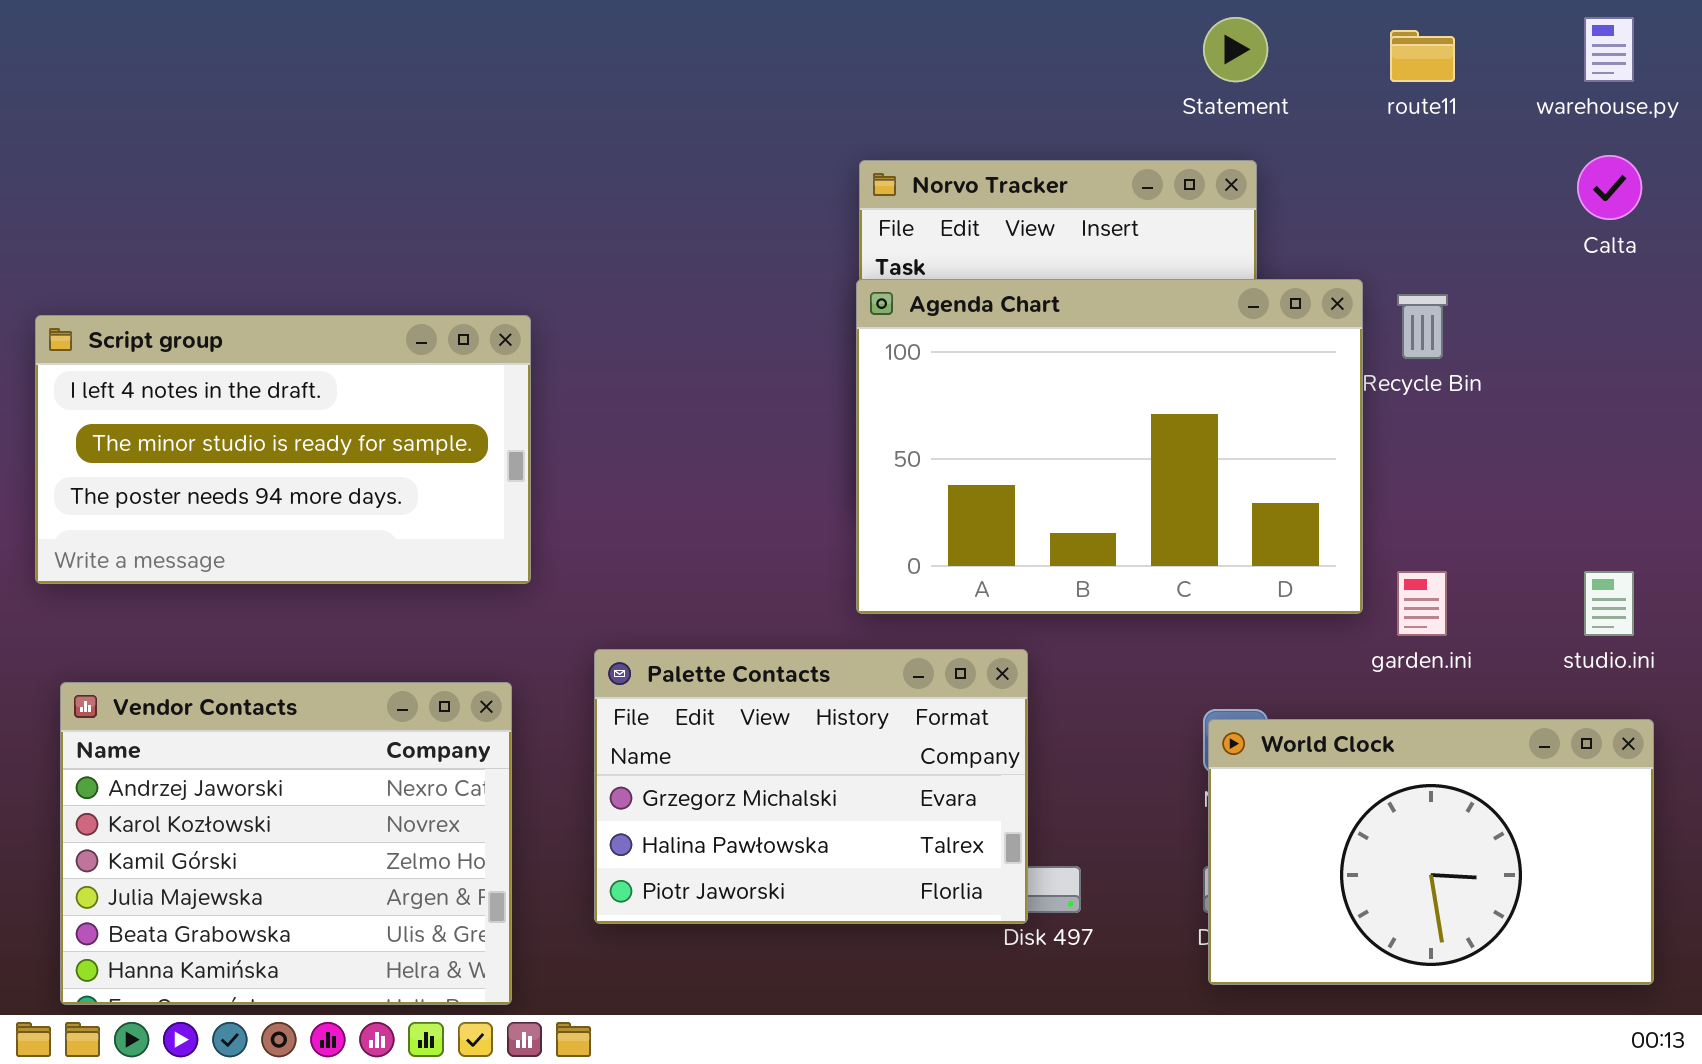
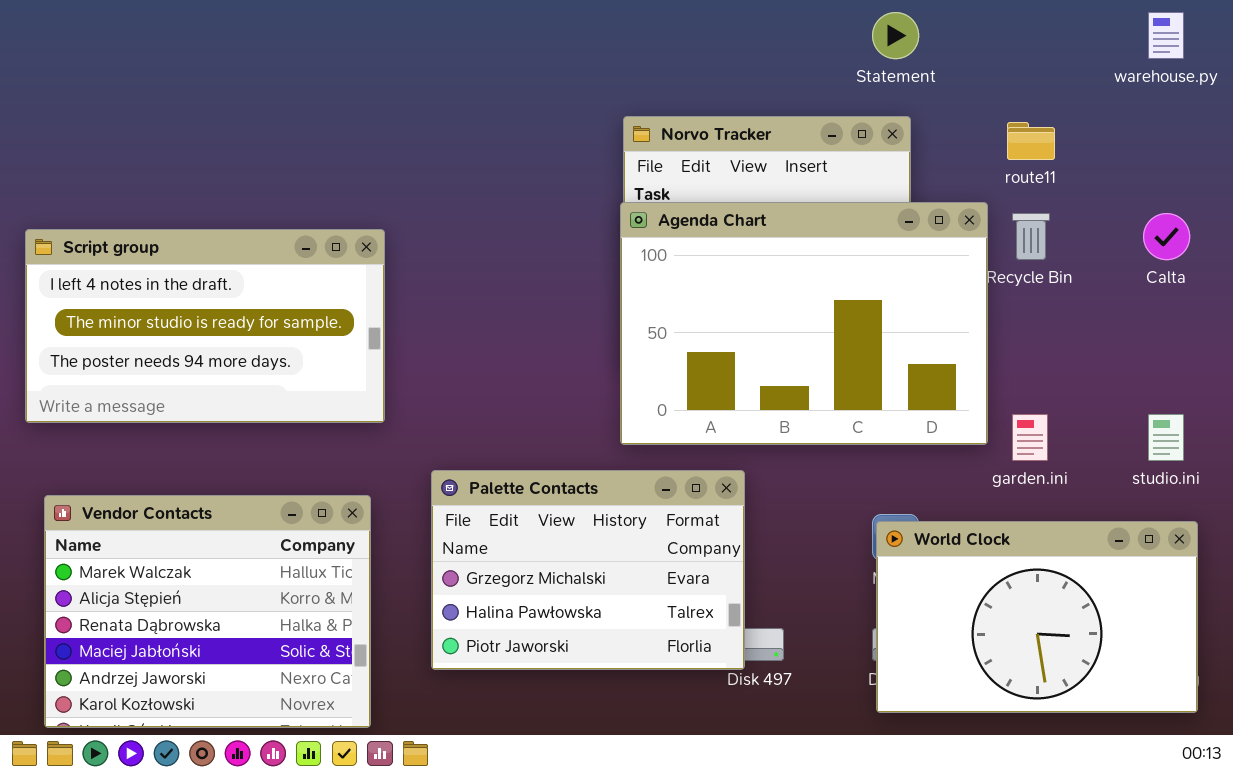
route11: [1390,30,1455,82] -> [1007,122,1055,160], moved
Calta: [1577,155,1642,220] -> [1143,213,1190,260], moved
Vendor Contacts: [60,682,512,1005] -> [44,495,371,728], scrolled up 4 rows

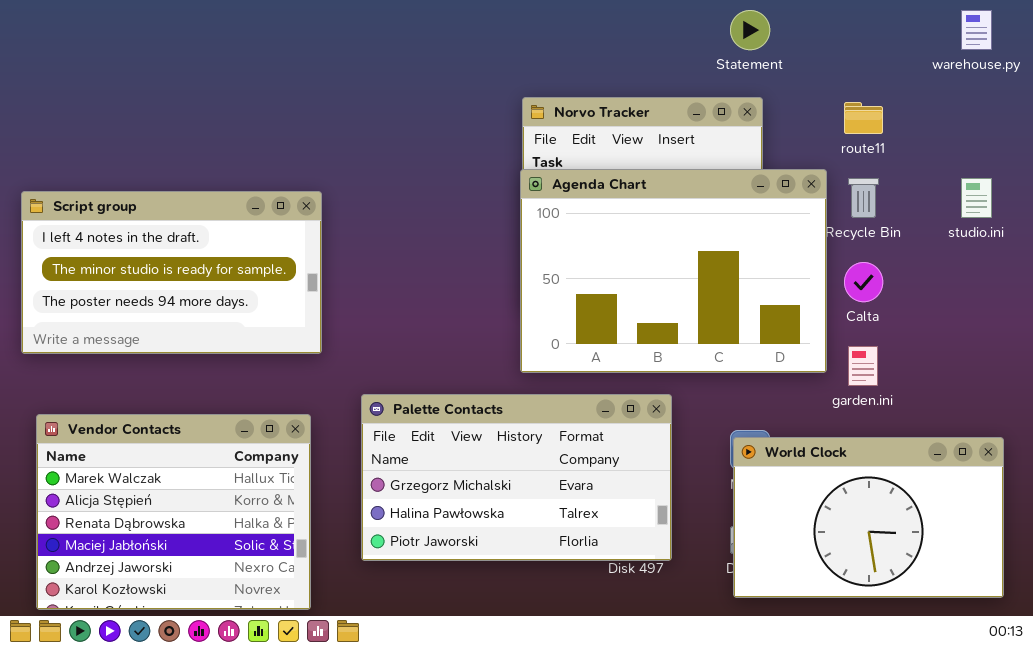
Calta: [1143,213,1190,260] -> [844,262,883,302], moved
studio.ini: [1148,414,1184,461] -> [961,178,992,218], moved
Palette Contacts: [431,470,745,670] -> [361,394,672,561], resized

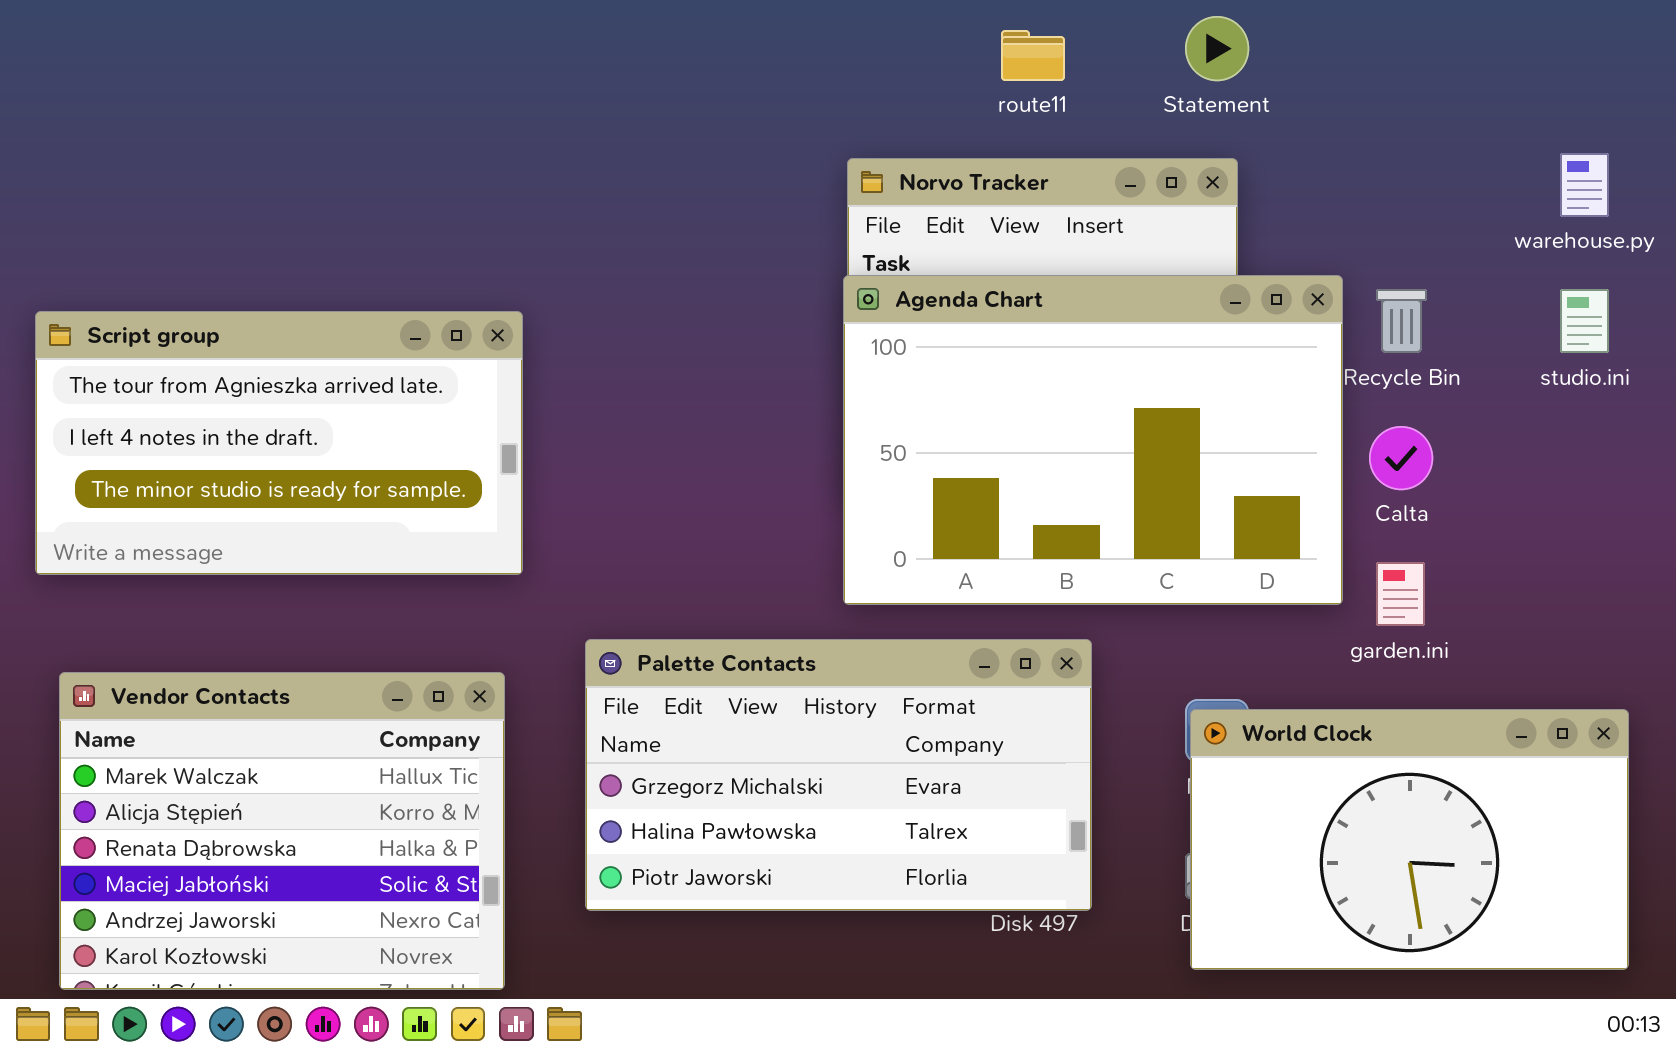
warehouse.py: [961,10,992,50] -> [1560,153,1609,217], moved
route11: [844,102,883,134] -> [1001,30,1065,81], moved
Script group: [21,191,322,354] -> [35,311,523,575], scrolled up 1 row

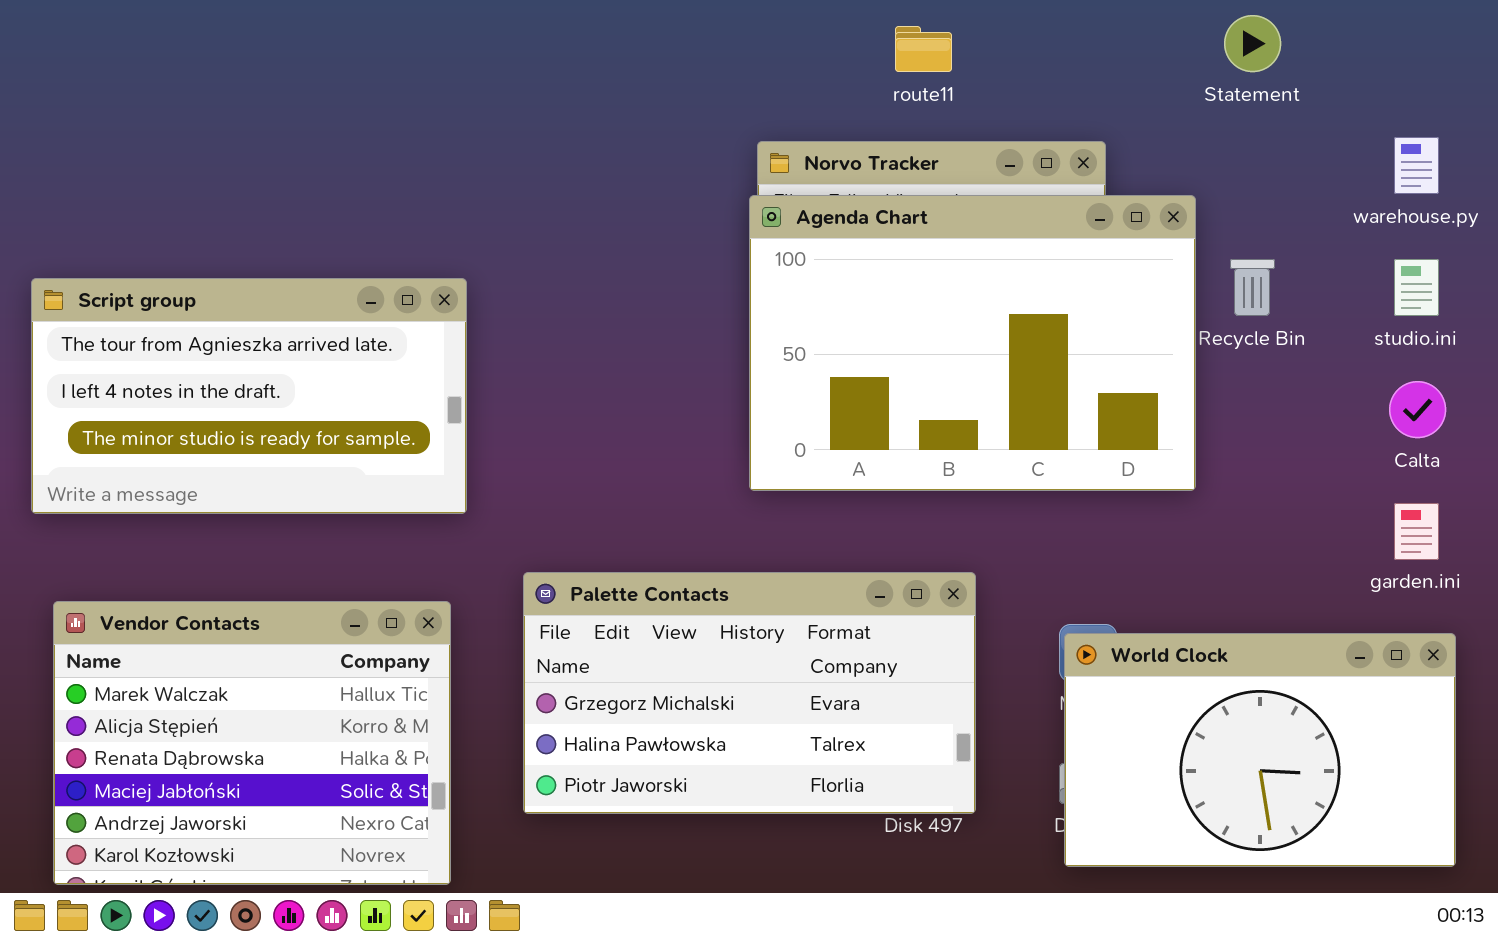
Statement: [1185,16,1249,81] -> [1224,15,1281,72], moved
Agenda Chart: [843,275,1343,605] -> [749,195,1196,491], moved
Calta: [1369,426,1433,490] -> [1389,381,1446,438], moved
garden.ini: [1376,562,1425,626] -> [1394,503,1439,560], moved

